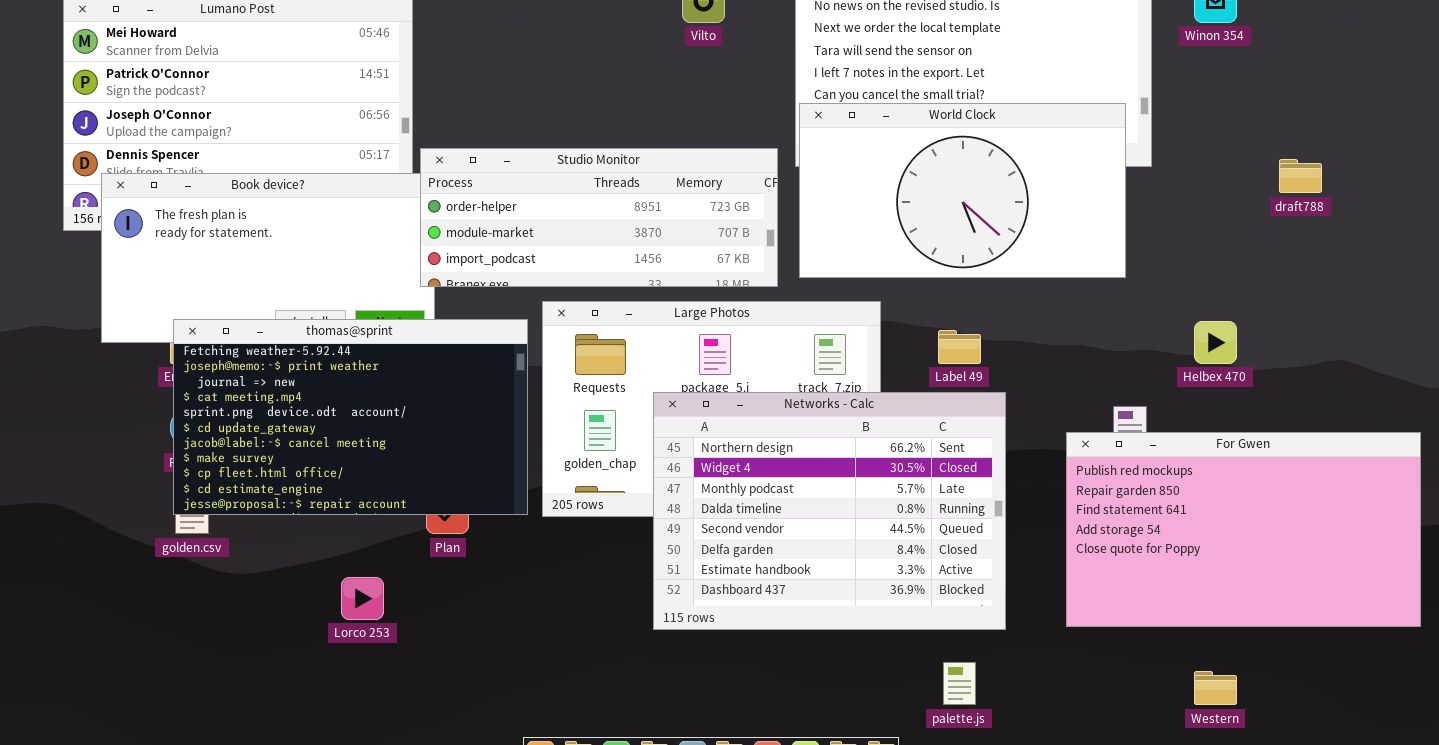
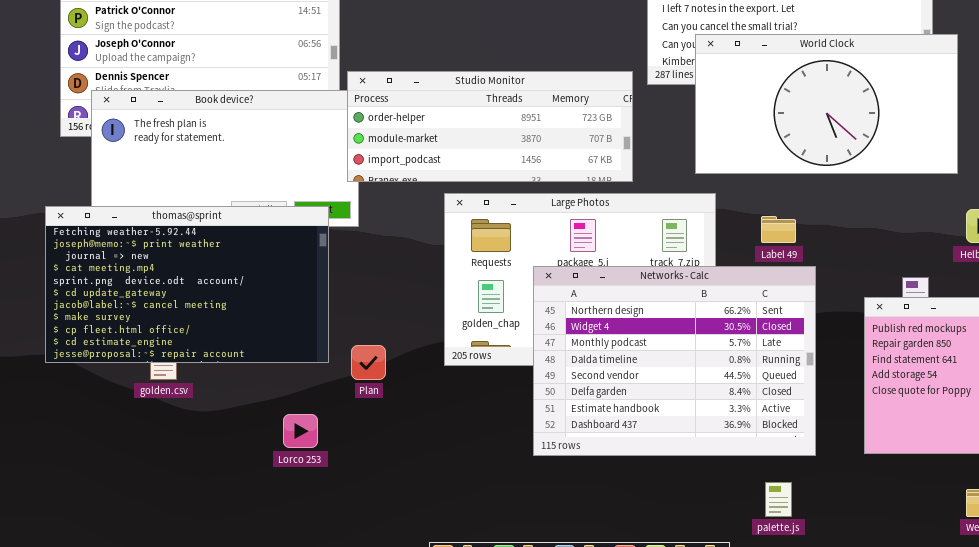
World Clock: [799,103,1126,278] -> [695,34,958,174], moved
thomas@sprint: [173,319,528,515] -> [45,206,329,363], moved

